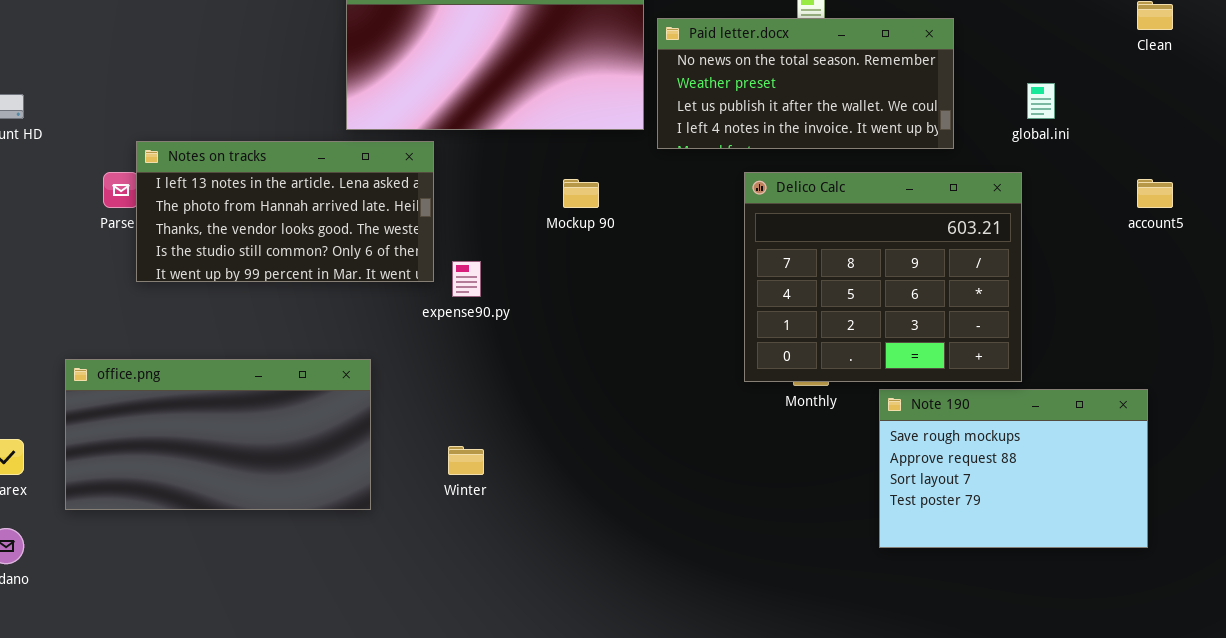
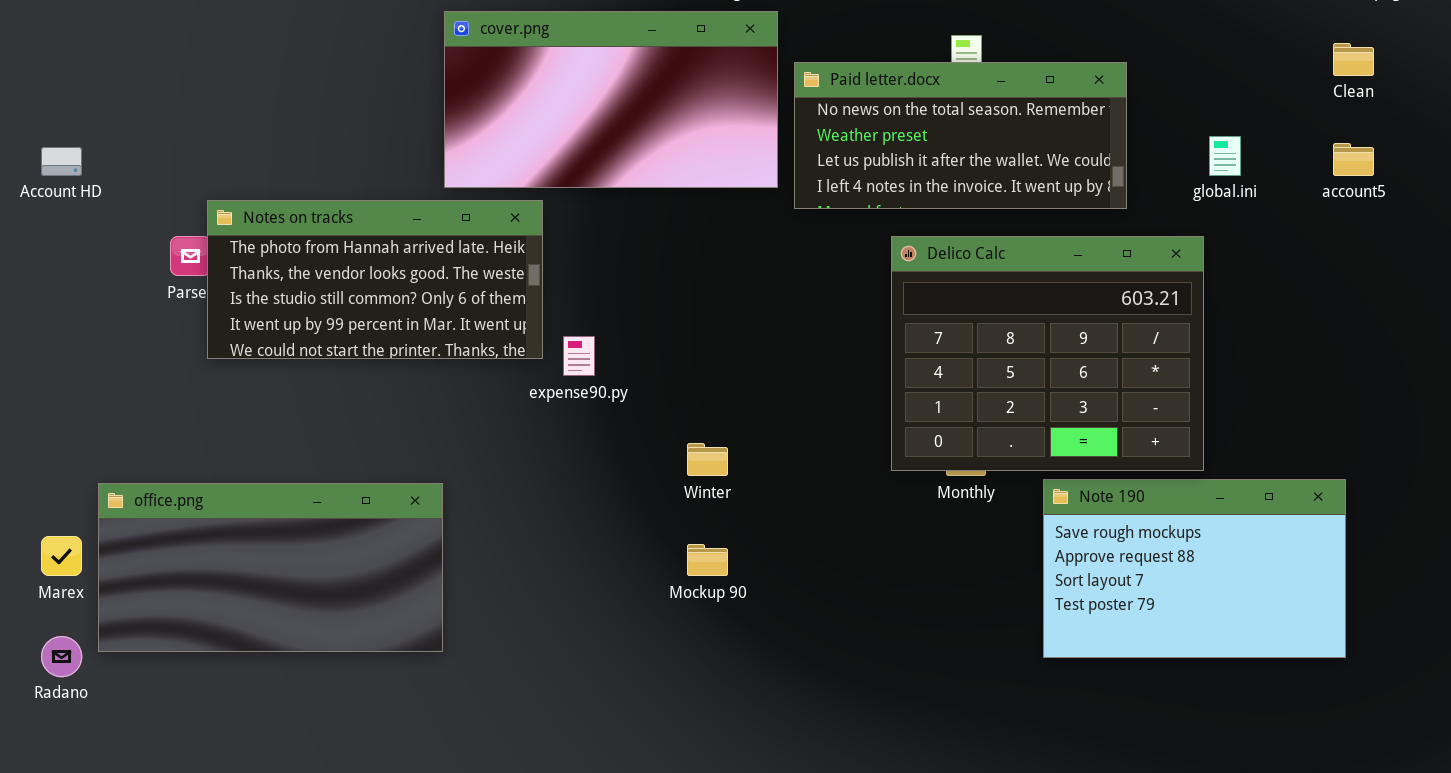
Notes on tracks: [136,141,434,282] -> [207,200,543,359], scrolled down 1 row
Mockup 90: [563,179,599,208] -> [687,544,728,576], moved
account5: [1137,179,1173,208] -> [1333,143,1374,176], moved
office.png: [65,359,371,510] -> [98,483,443,652], moved
Winter: [448,446,484,475] -> [687,443,728,476], moved

